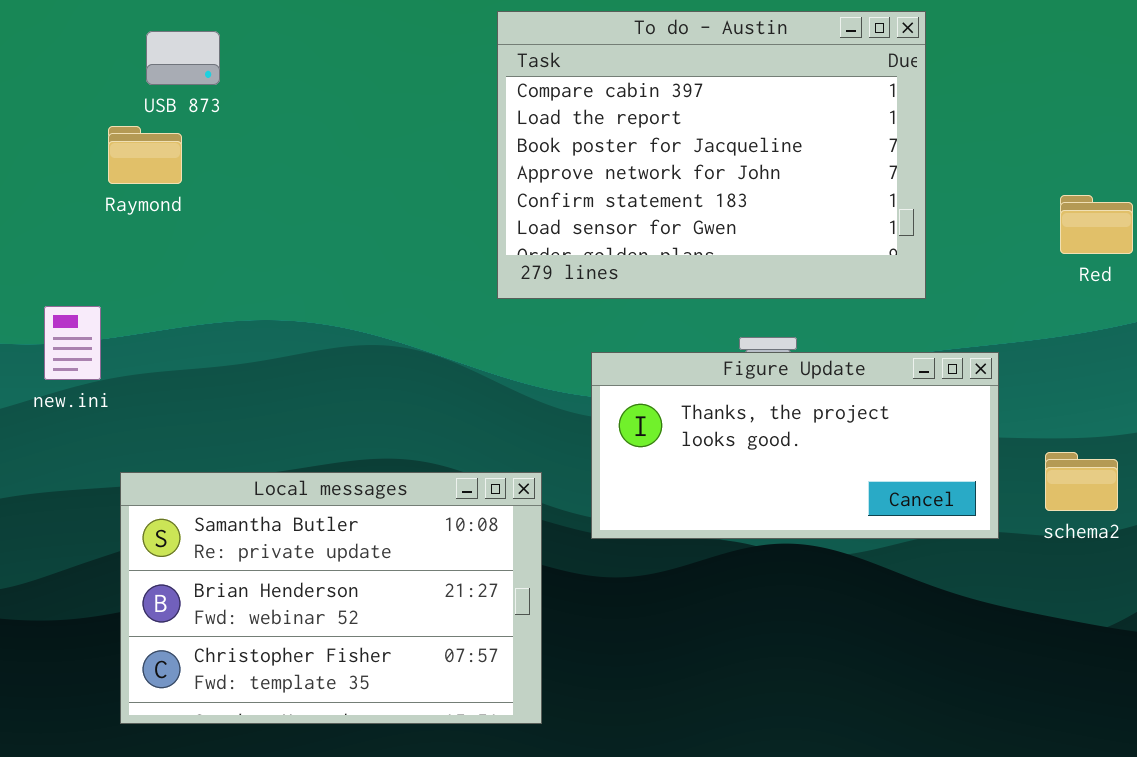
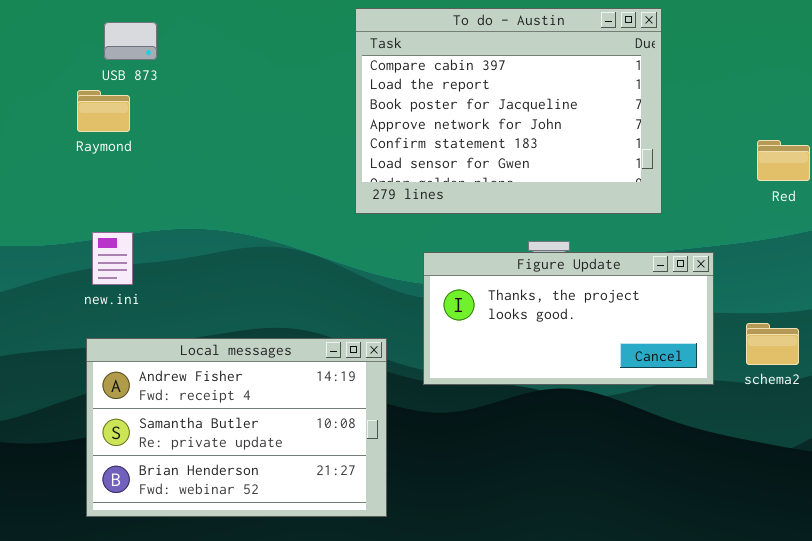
new.ini: [44,306,101,380] -> [92,232,133,285], moved
Local messages: [120,472,542,724] -> [86,338,387,517], scrolled up 1 row

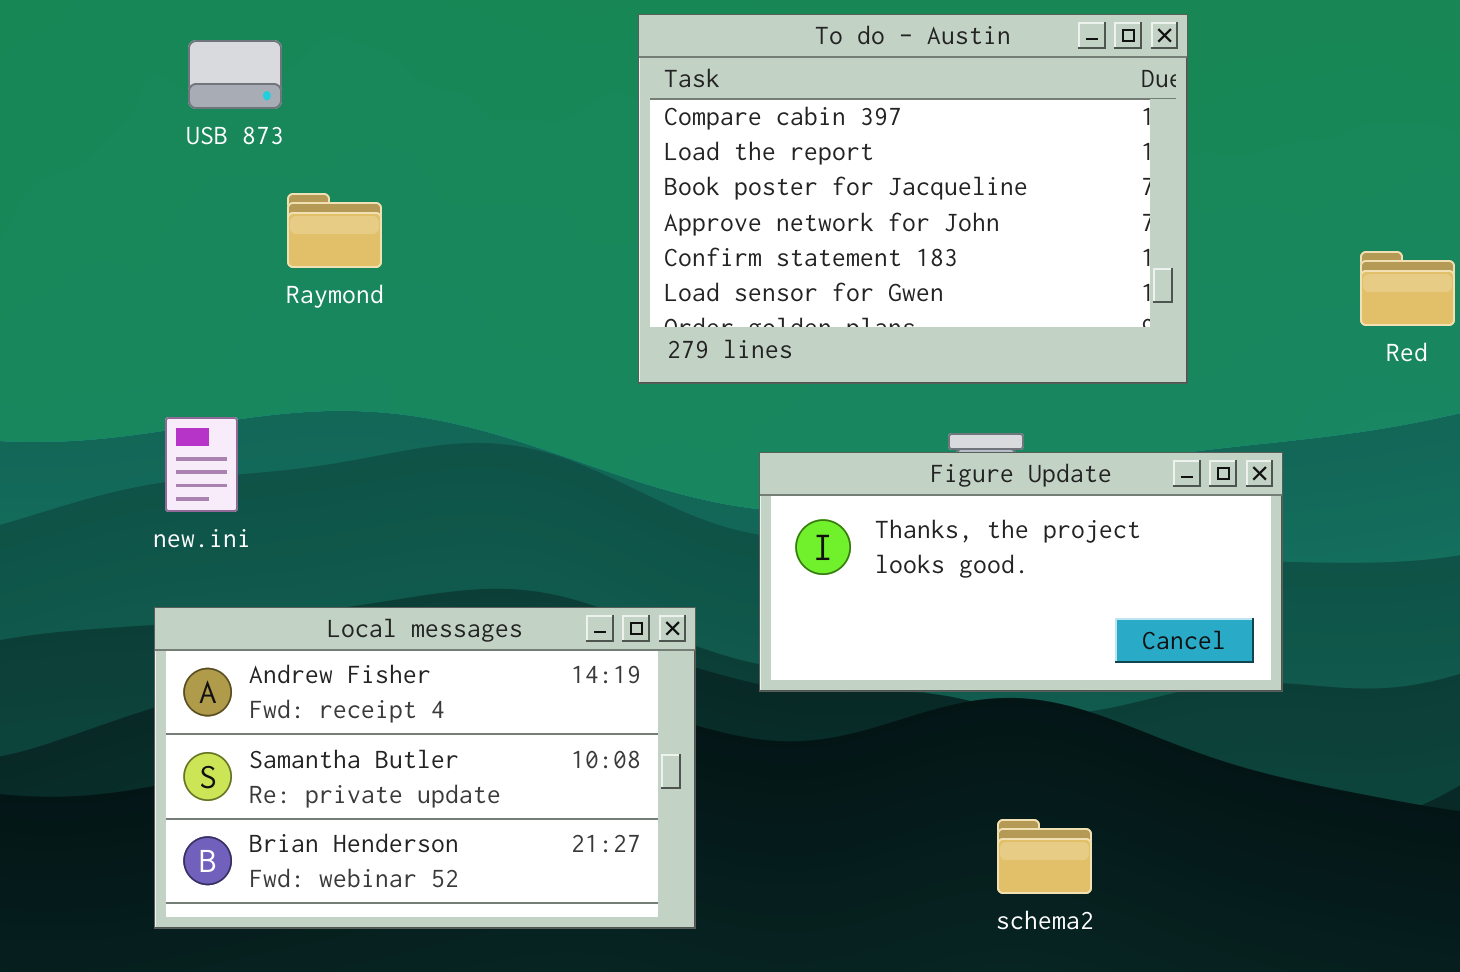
Raymond: [77,90,130,132] -> [287,193,382,268], moved
schema2: [746,323,799,365] -> [997,819,1092,894], moved

